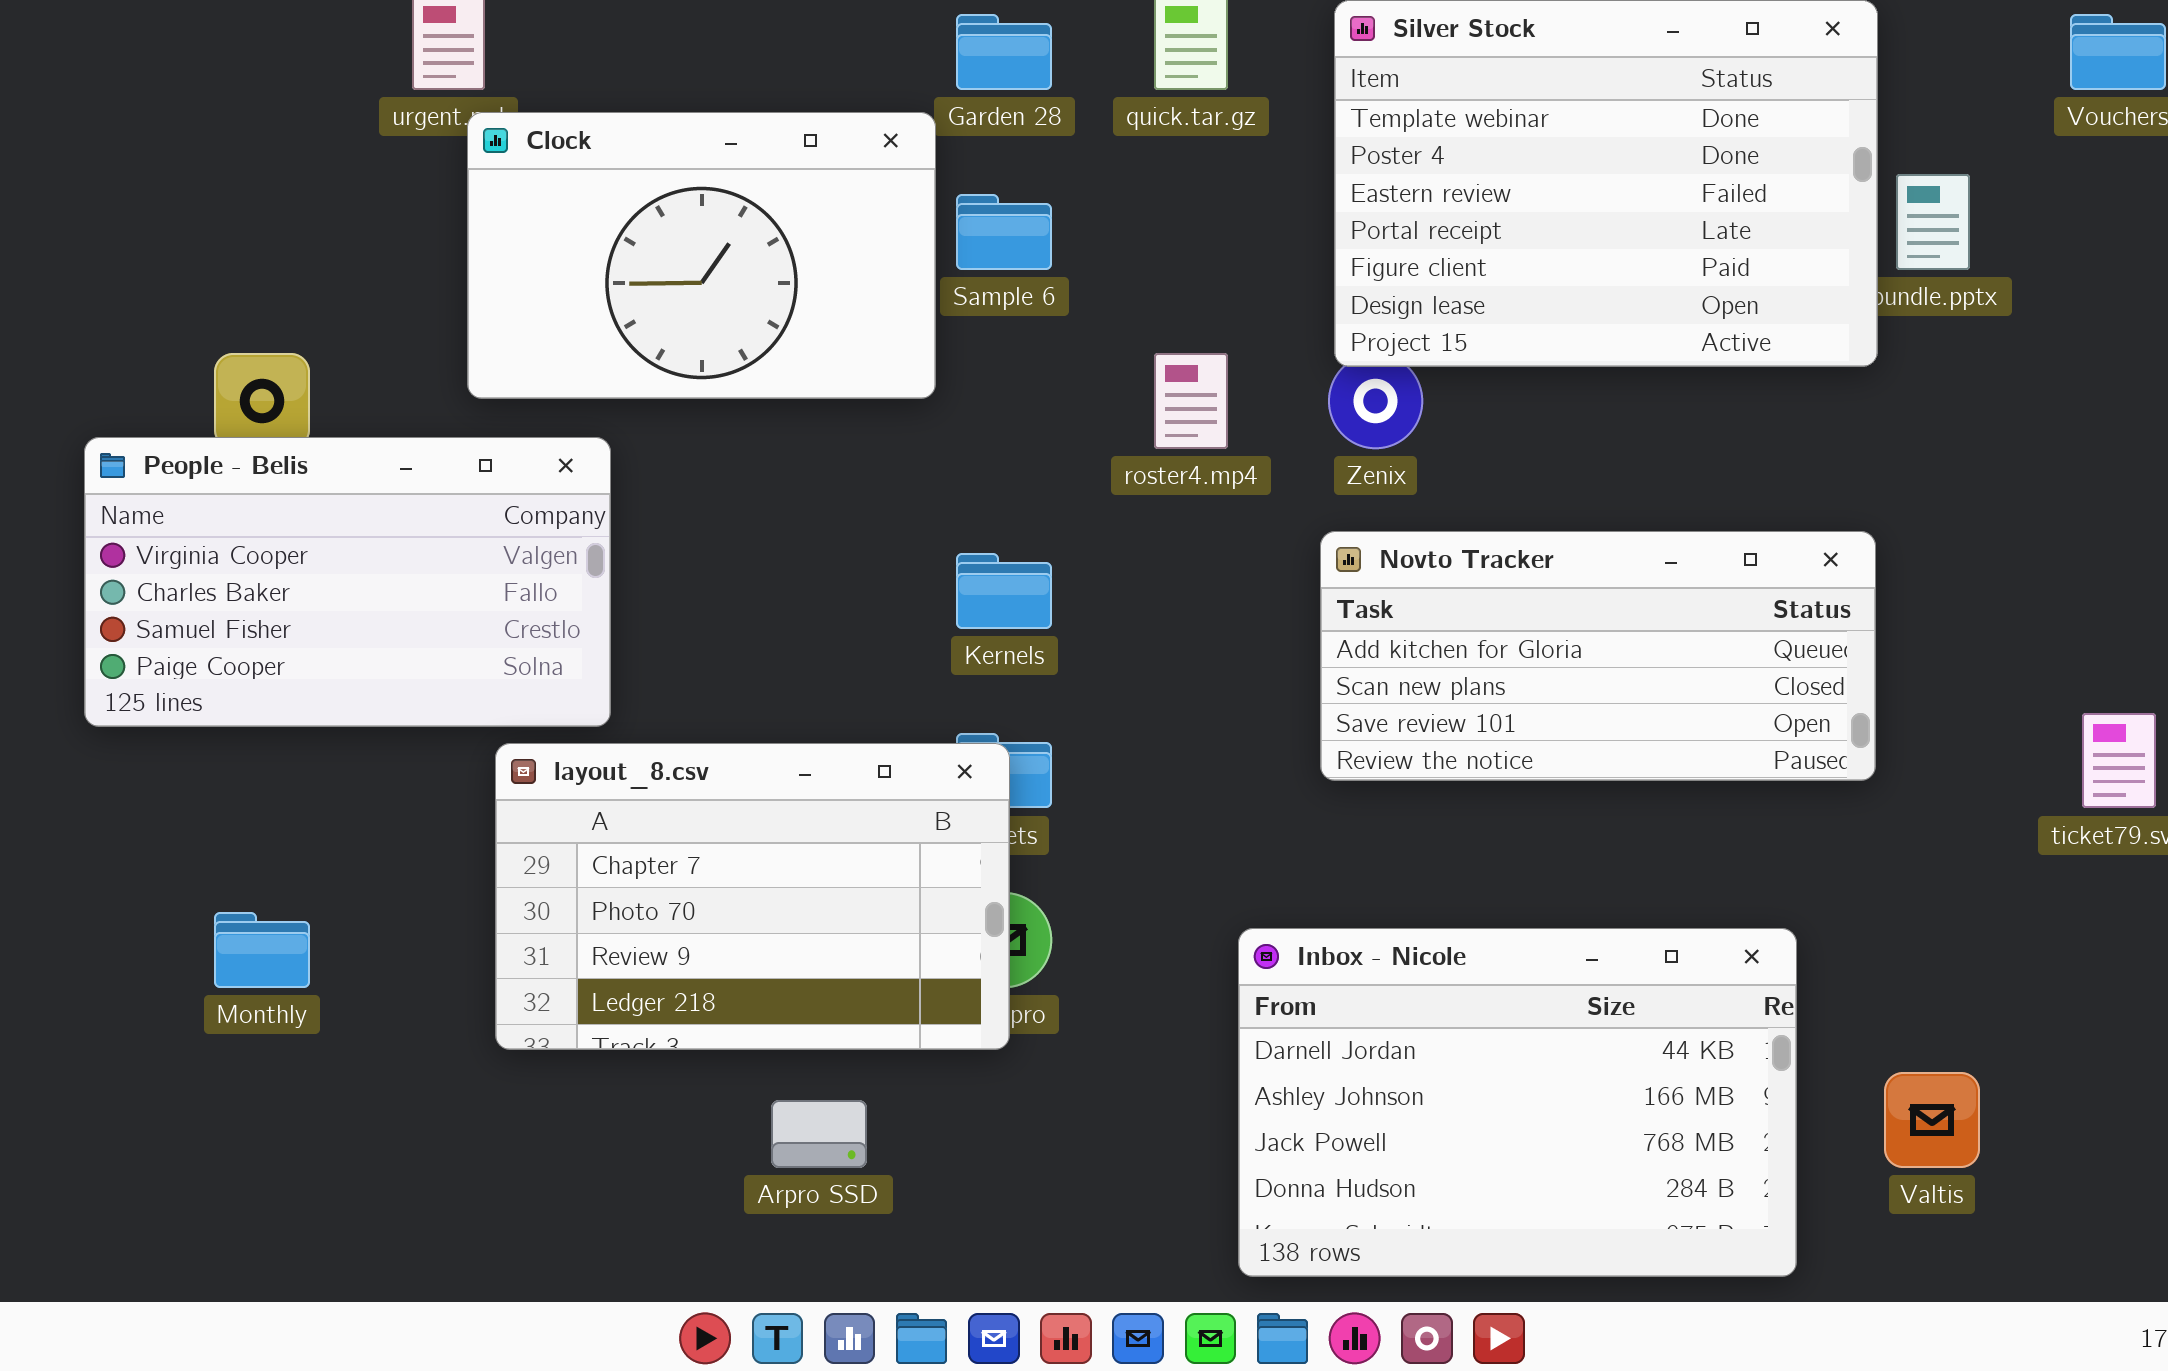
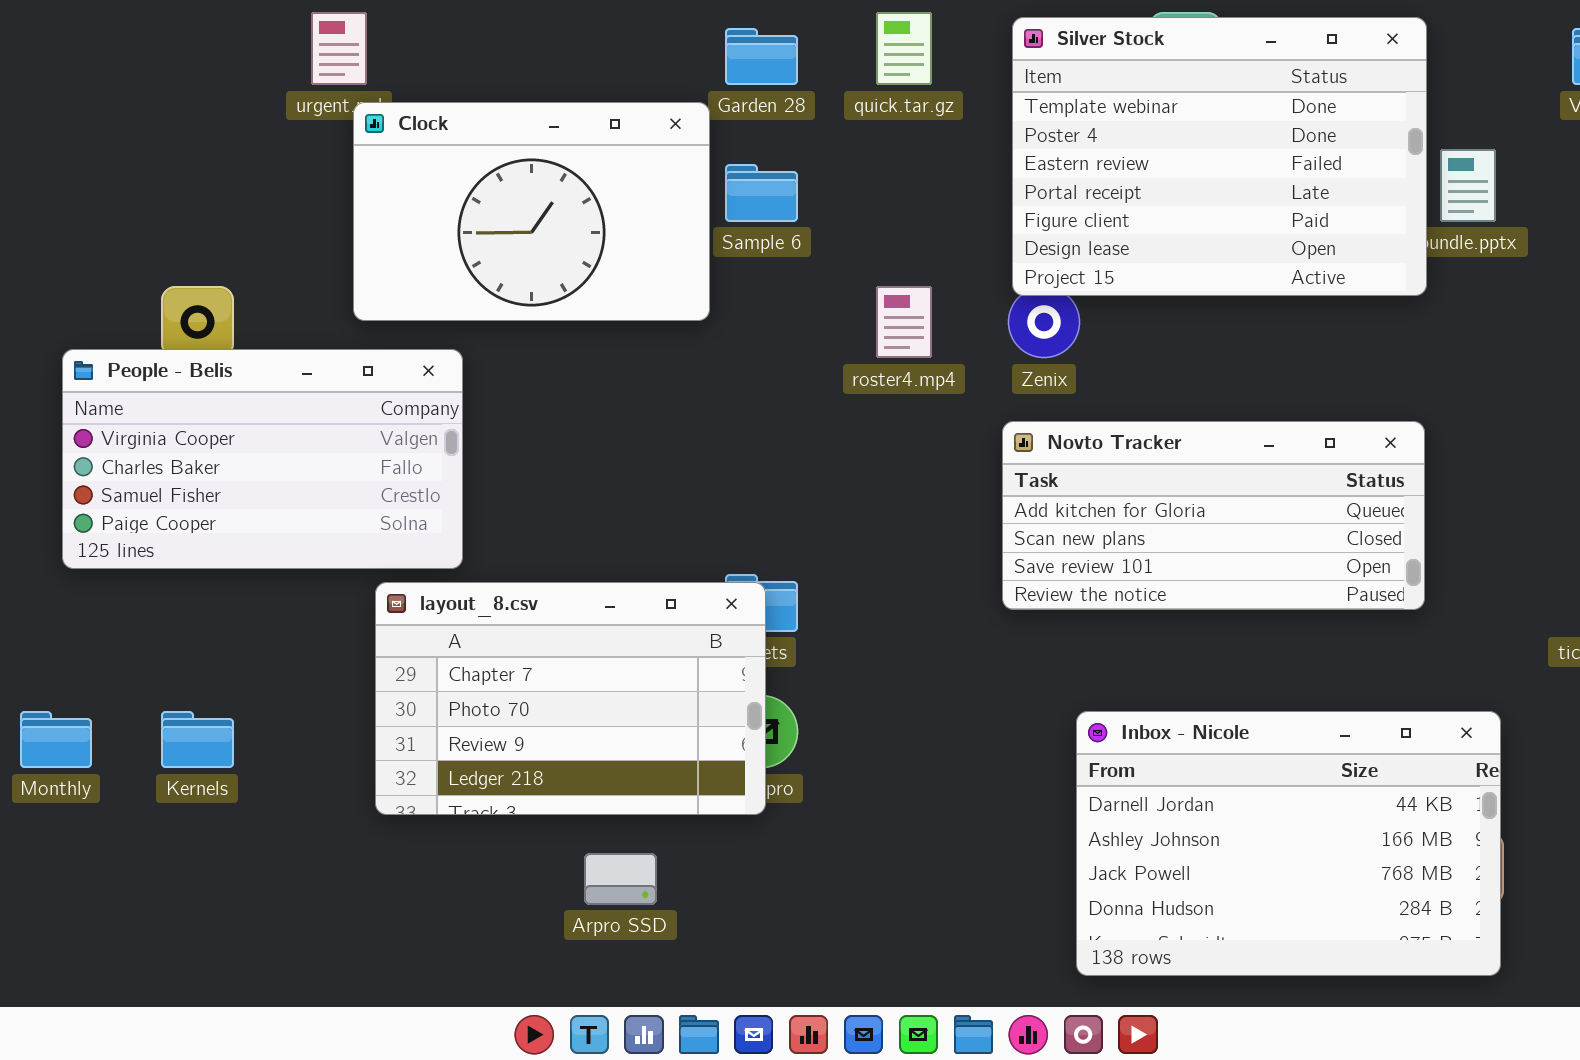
Kernels: [956,553,1052,629] -> [161,711,234,768], moved
Monthly: [214,912,310,988] -> [20,711,92,768], moved
Inbox - Nicole: [1238,928,1797,1277] -> [1076,711,1501,976], moved

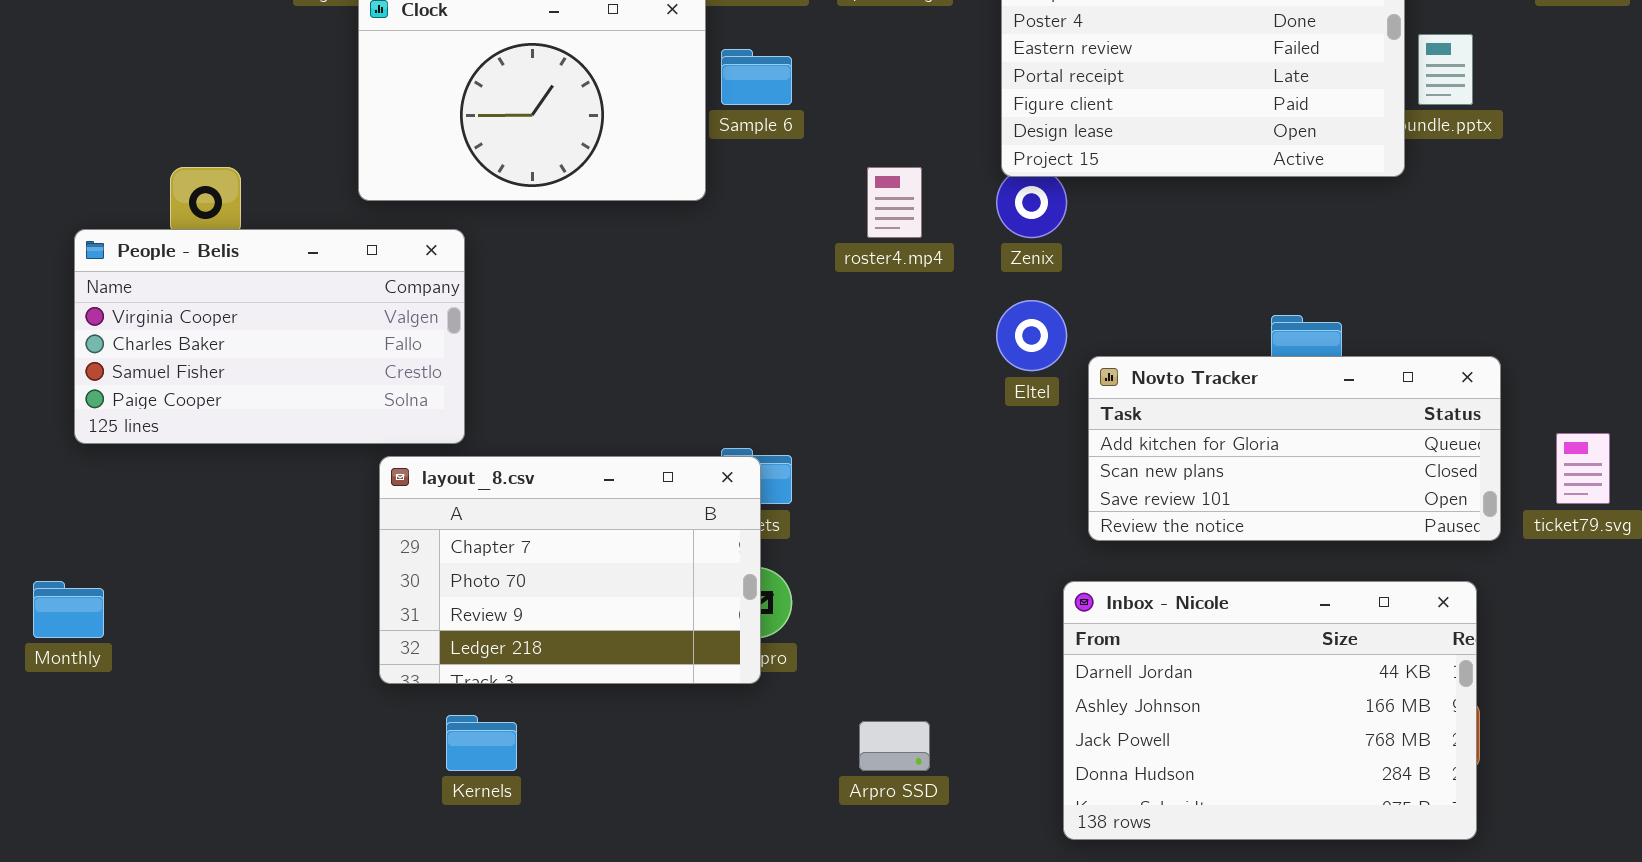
Novto Tracker: [1002,421,1425,610] -> [1088,356,1501,541], moved
Kernels: [161,711,234,768] -> [446,715,517,771], moved
Arpro SSD: [584,853,657,905] -> [859,721,930,771], moved

